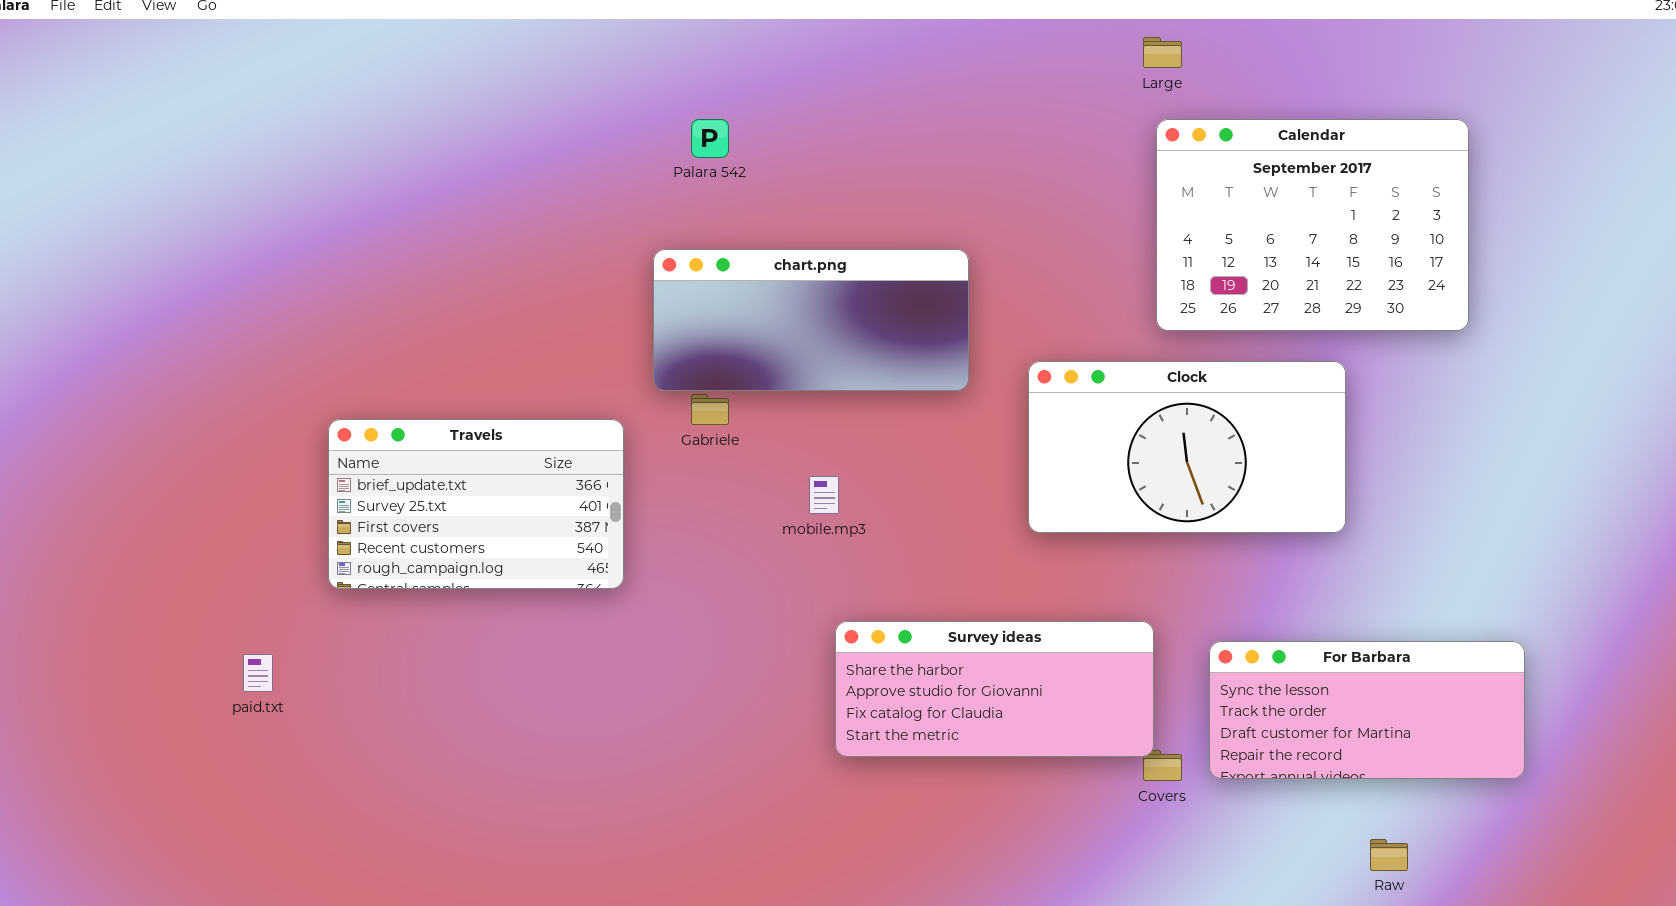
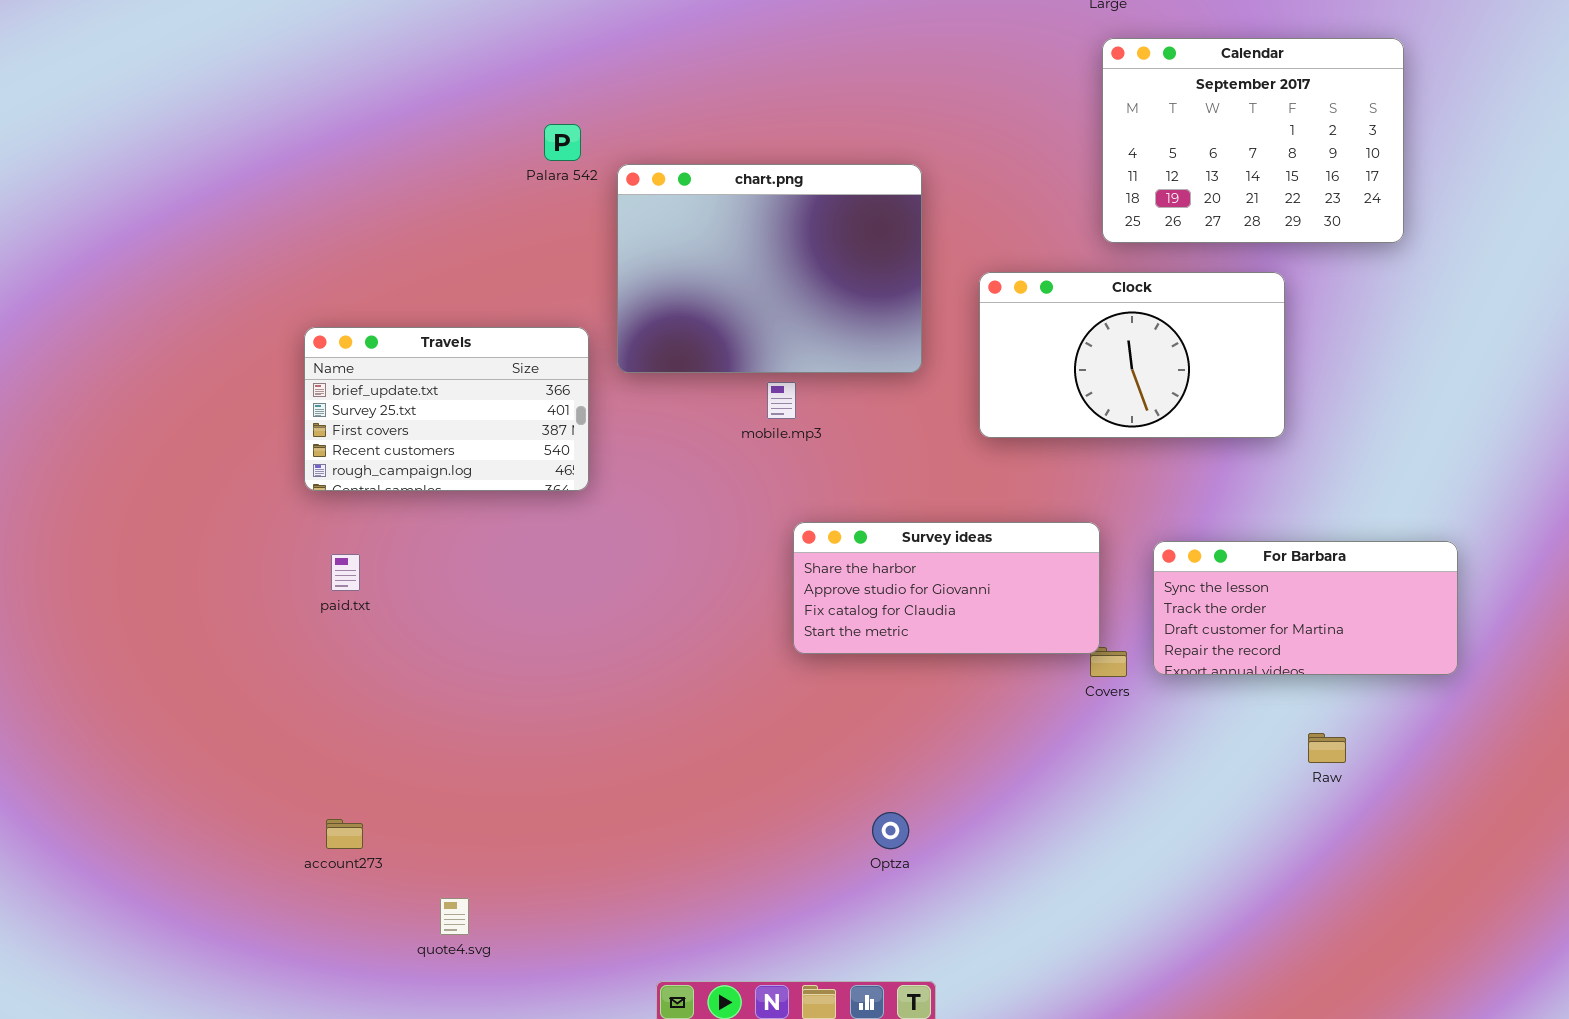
Palara 542: [691,119,729,158] -> [544,124,581,161], moved
chart.png: [653,249,969,391] -> [617,164,922,373], resized
paid.txt: [243,654,273,692] -> [331,554,360,591], moved

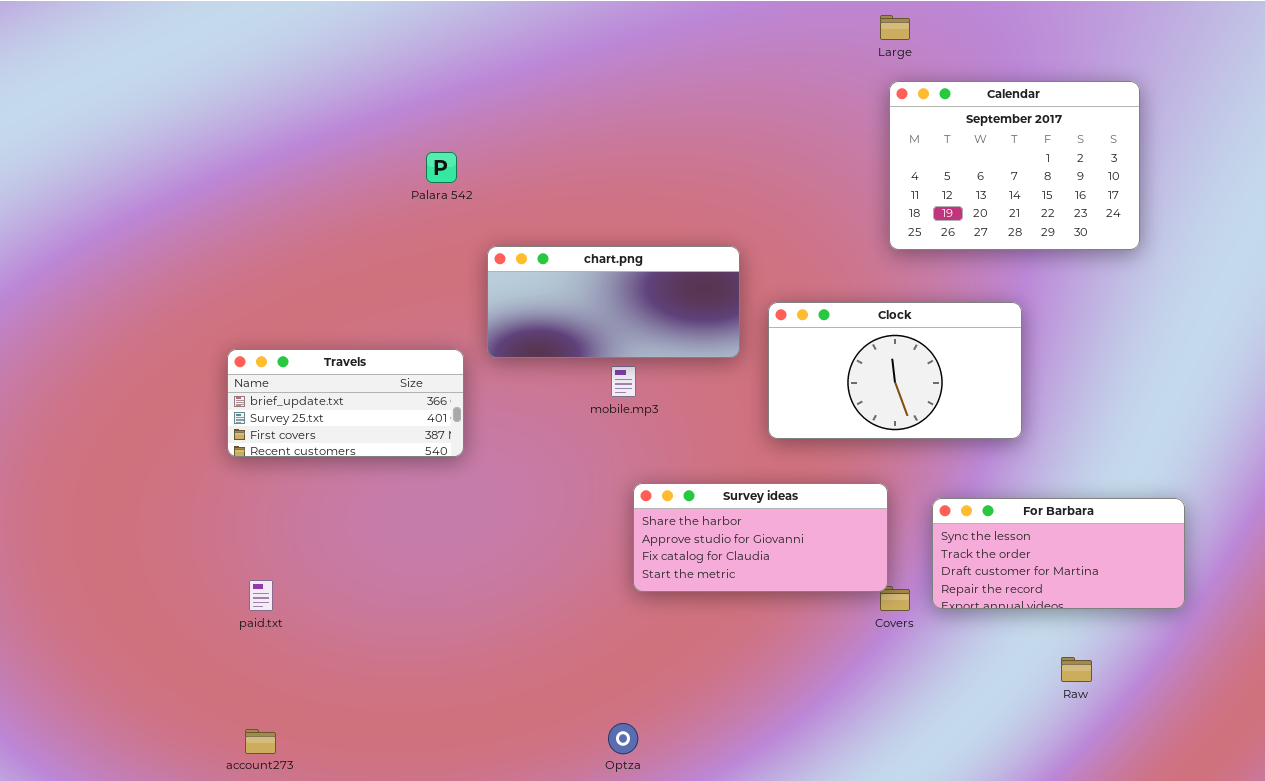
chart.png: [617,164,922,373] -> [487,246,740,358], resized
Clock: [979,272,1285,438] -> [768,302,1022,439], moved
Travels: [304,327,589,491] -> [227,349,464,457], resized
paid.txt: [331,554,360,591] -> [249,580,273,611], moved
Optza: [872,812,909,849] -> [608,723,638,754], moved

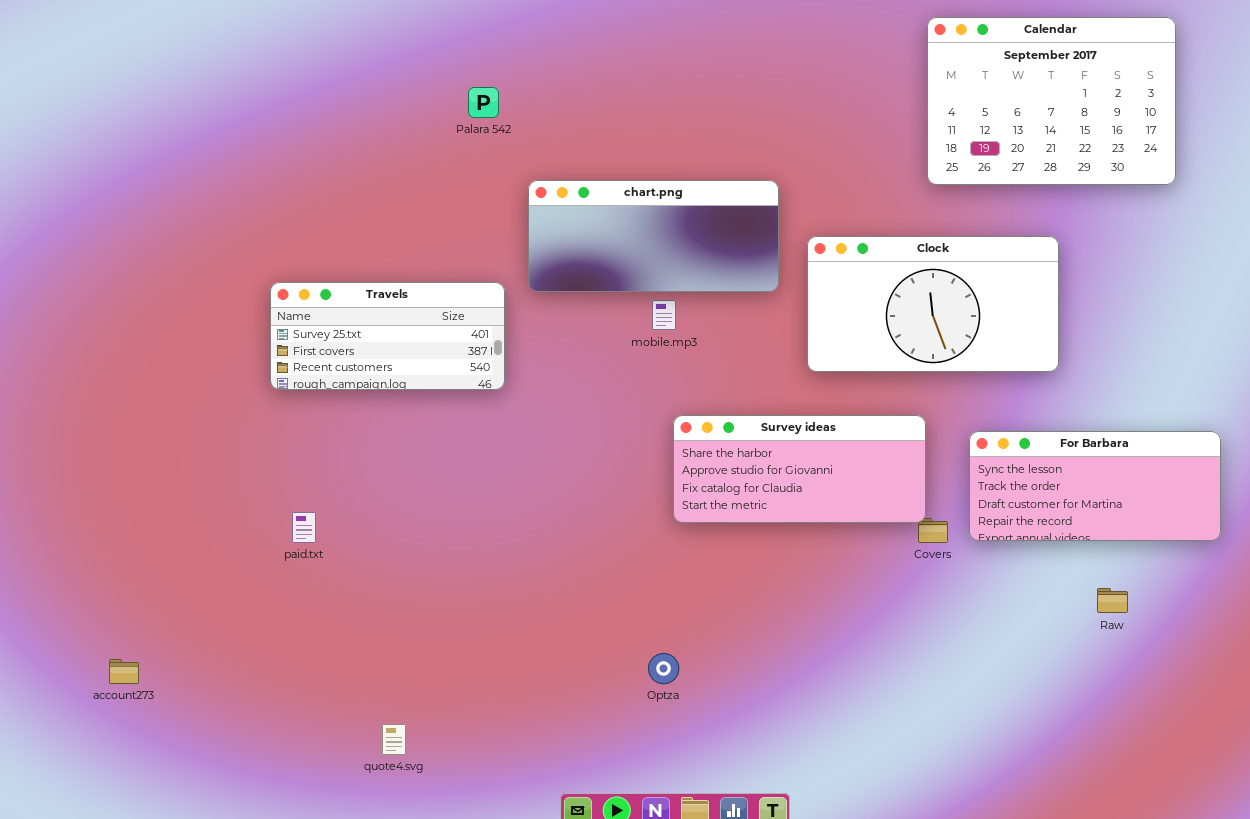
Travels: [227,349,464,457] -> [270,282,505,390], scrolled down 1 row
account273: [245,729,276,754] -> [109,659,139,684], moved

